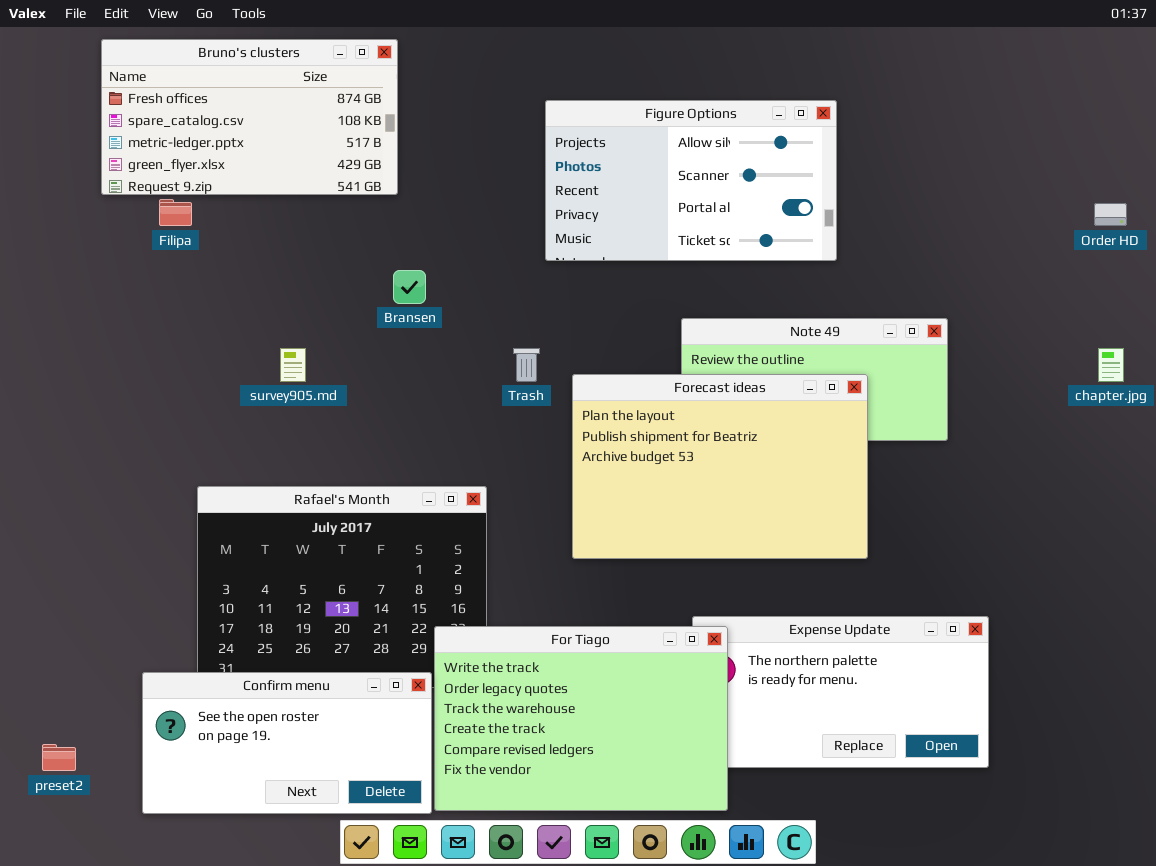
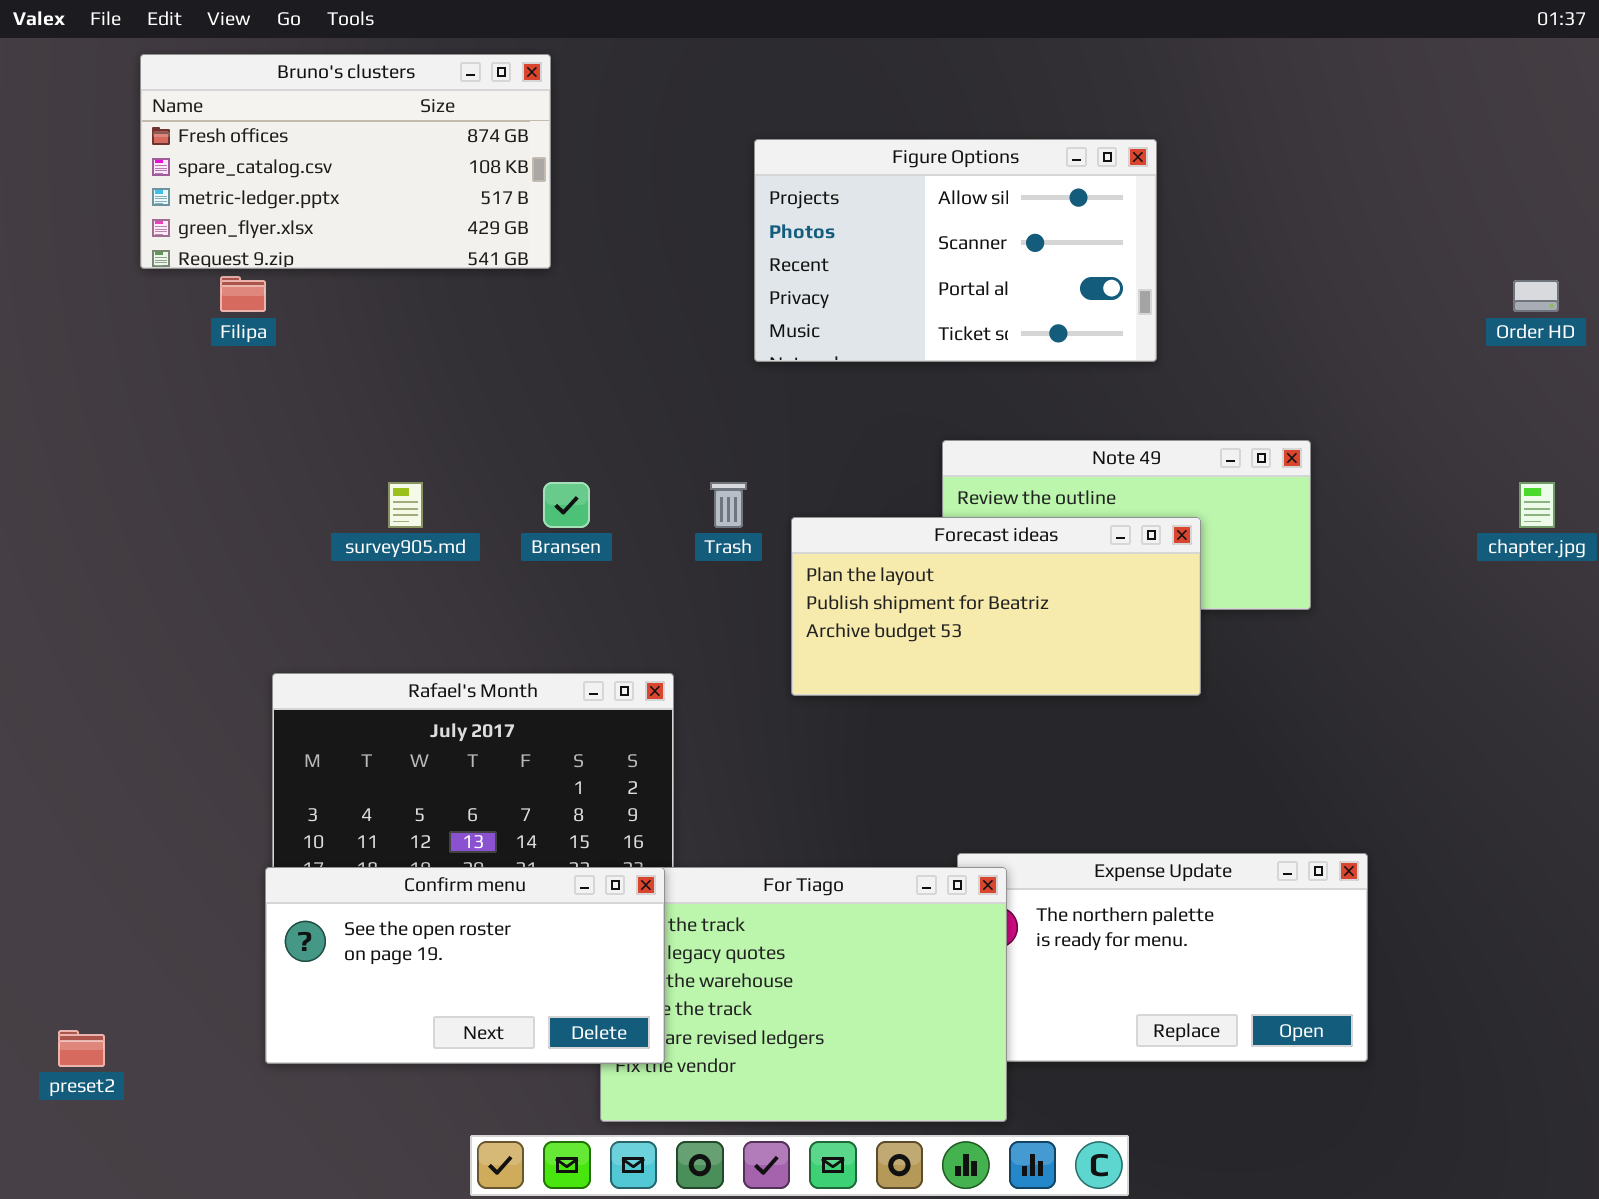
Bransen: [393,270,426,304] -> [543,482,590,528], moved
Forecast ideas: [572,374,868,559] -> [791,517,1201,696], resized
Confirm menu: [142,672,432,814] -> [265,867,665,1064], moved

